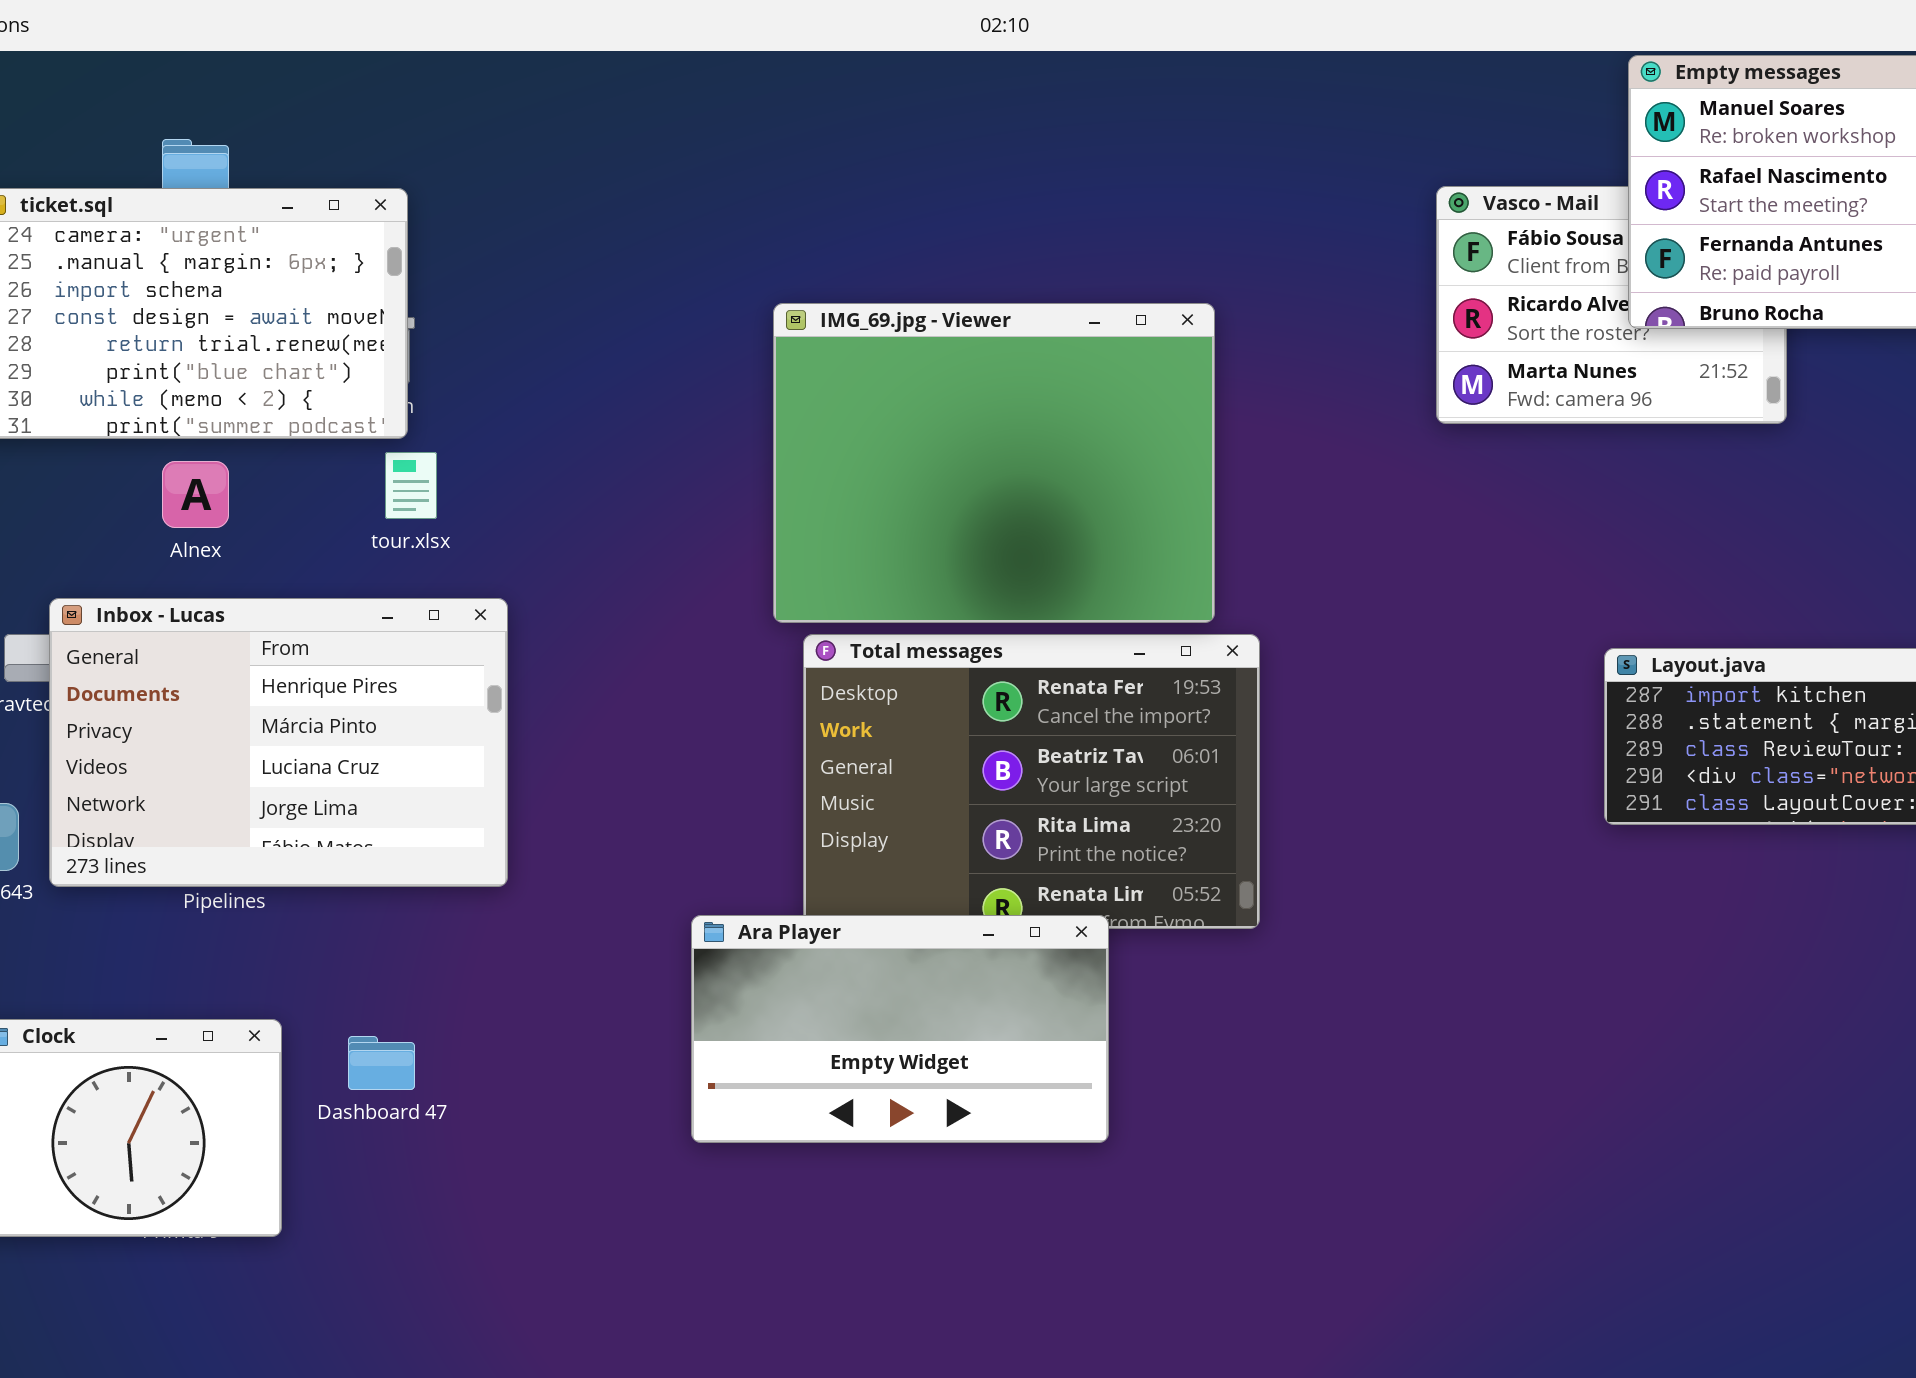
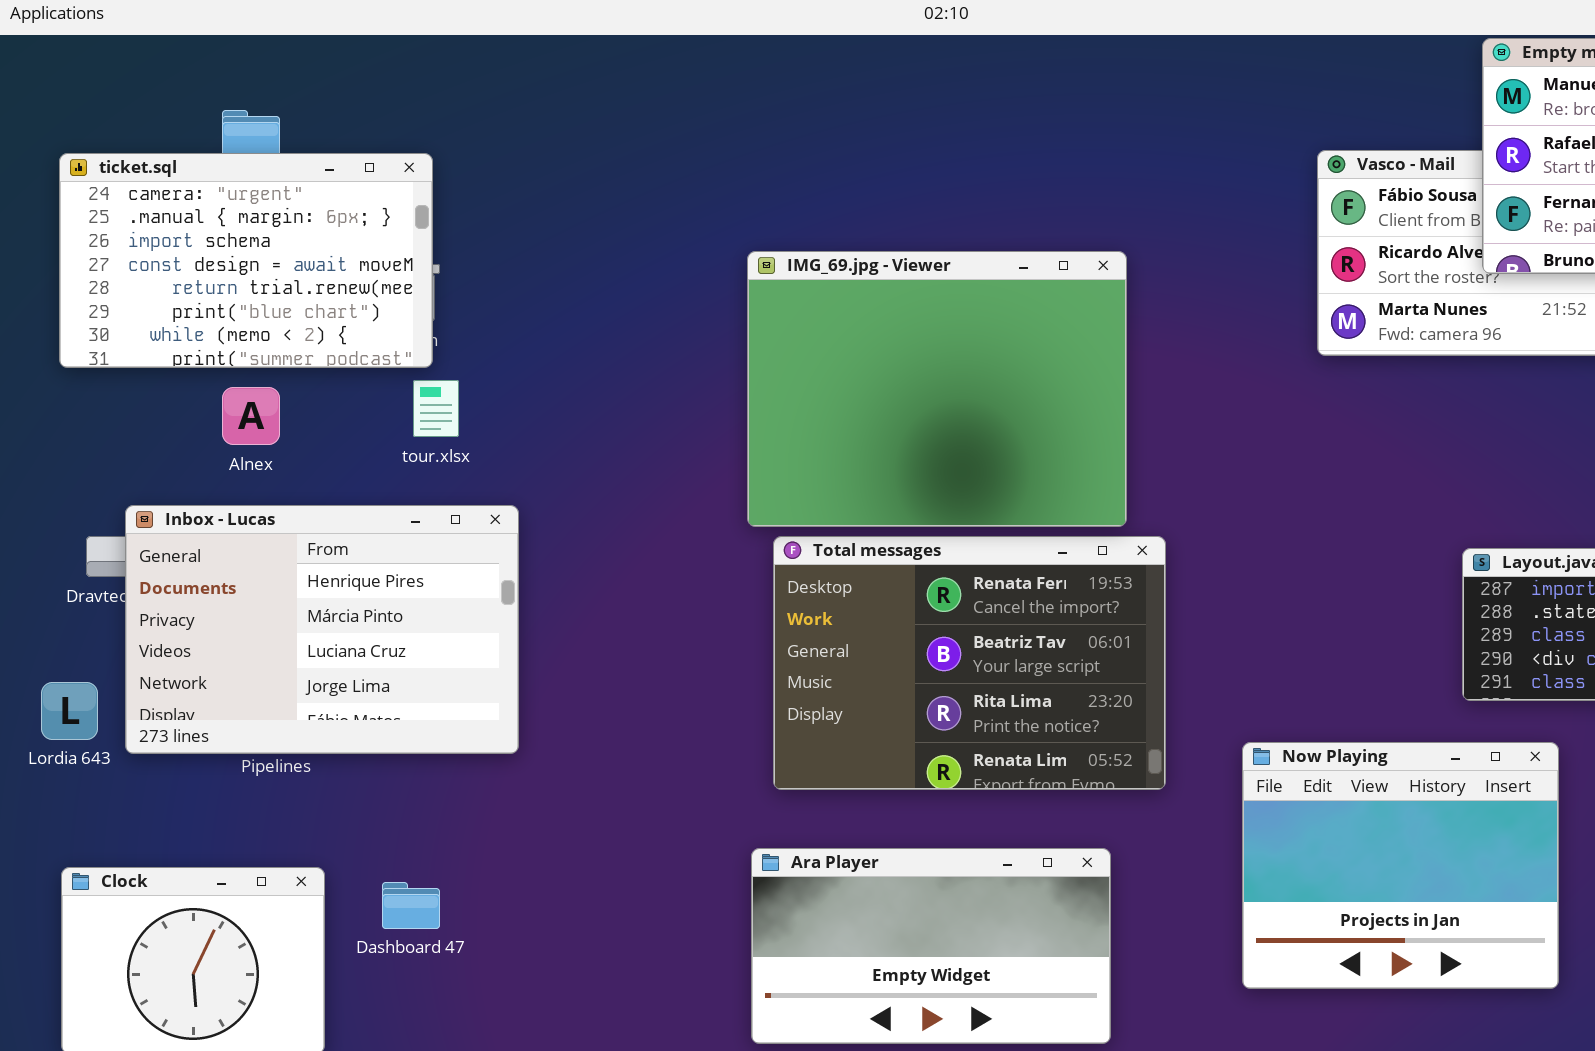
Now Playing: none -> [1242,742,1559,989], opened
Ara Player: [691,915,1109,1143] -> [751,848,1111,1044], moved

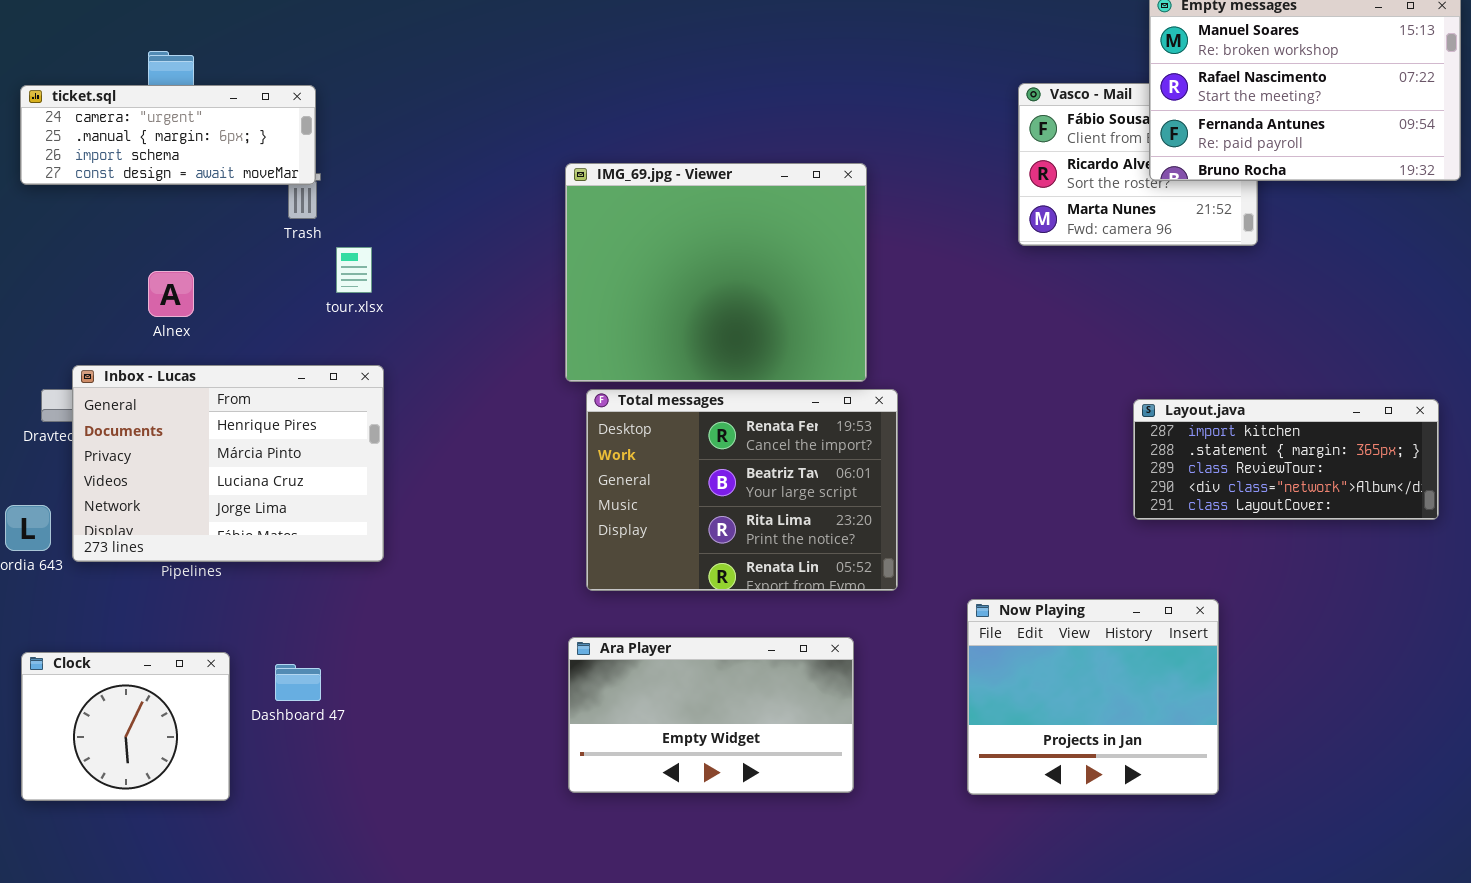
ticket.sql: [59,153,433,368] -> [20,85,316,185], resized
tour.xlsx: [413,380,459,437] -> [336,247,372,293], moved
Now Playing: [1242,742,1559,989] -> [967,599,1219,795], moved

